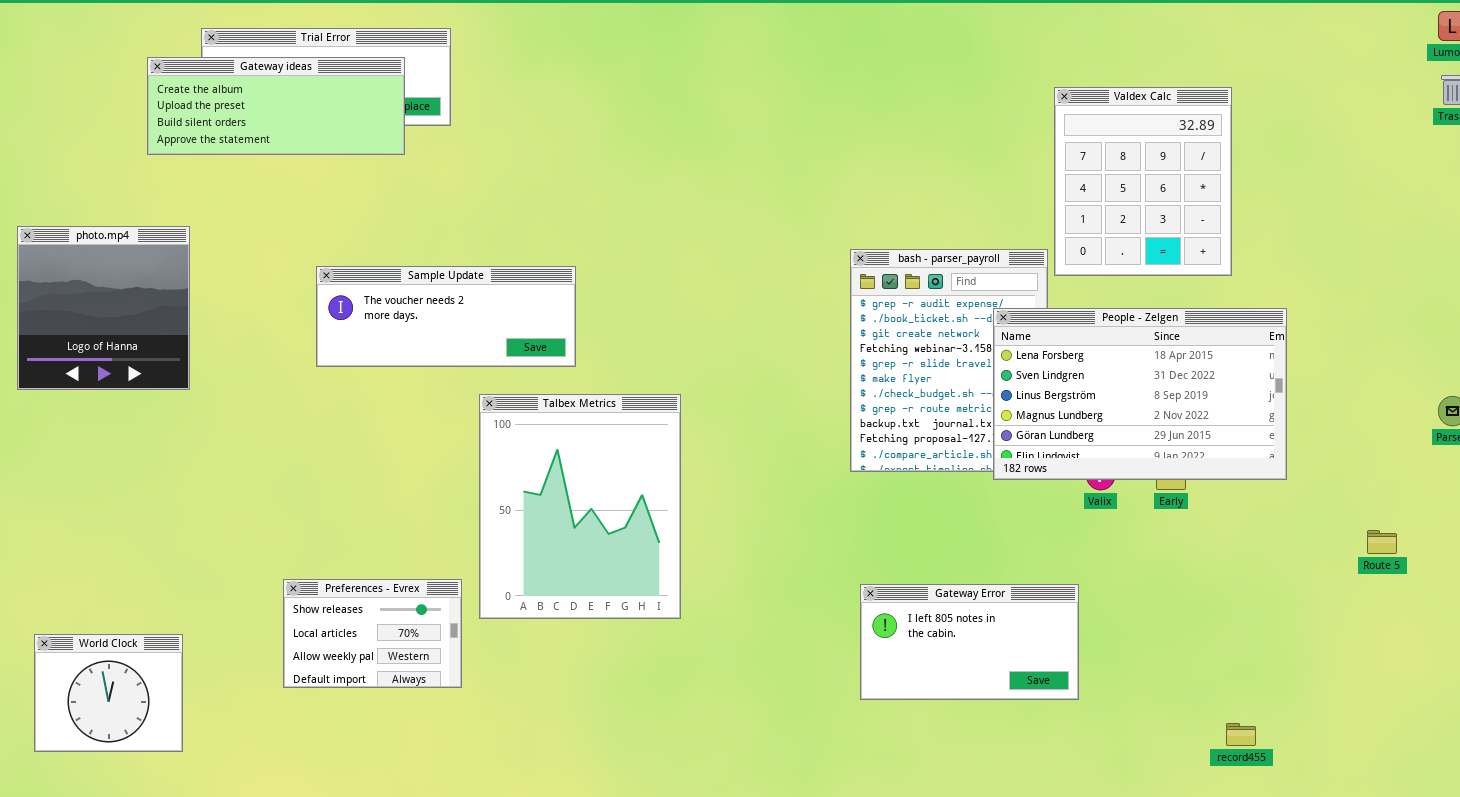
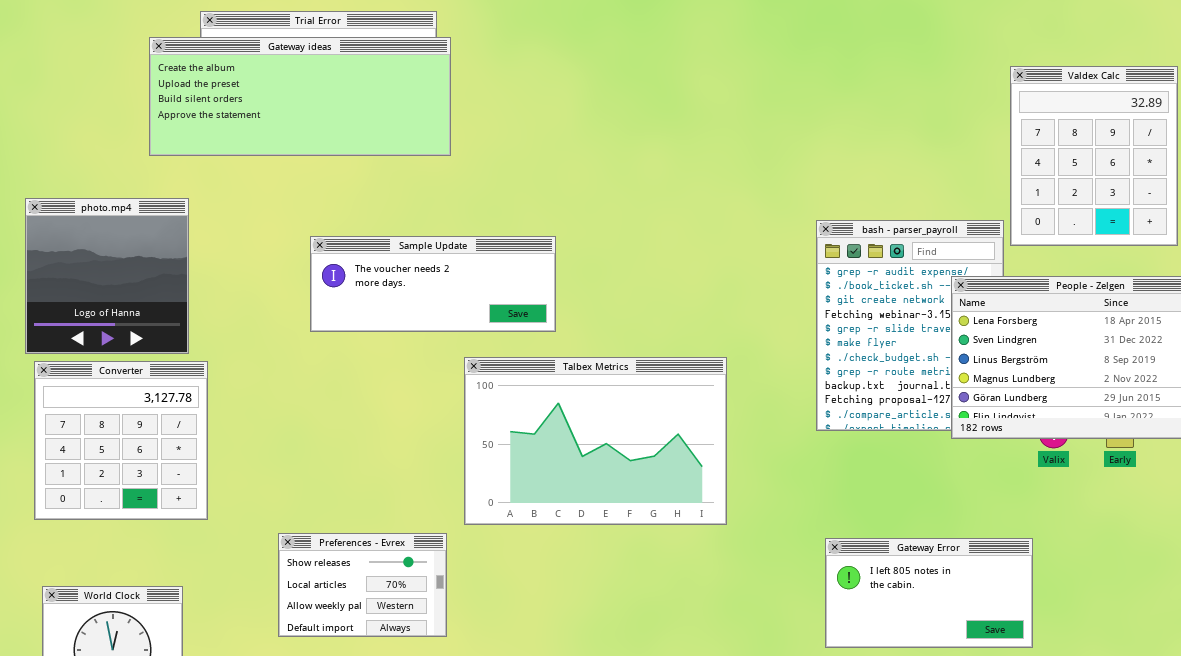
Gateway ideas: [147,57,405,155] -> [149,37,451,156], resized
Talbex Metrics: [479,394,681,619] -> [464,357,727,525], resized
Converter: none -> [34,361,208,520], opened

